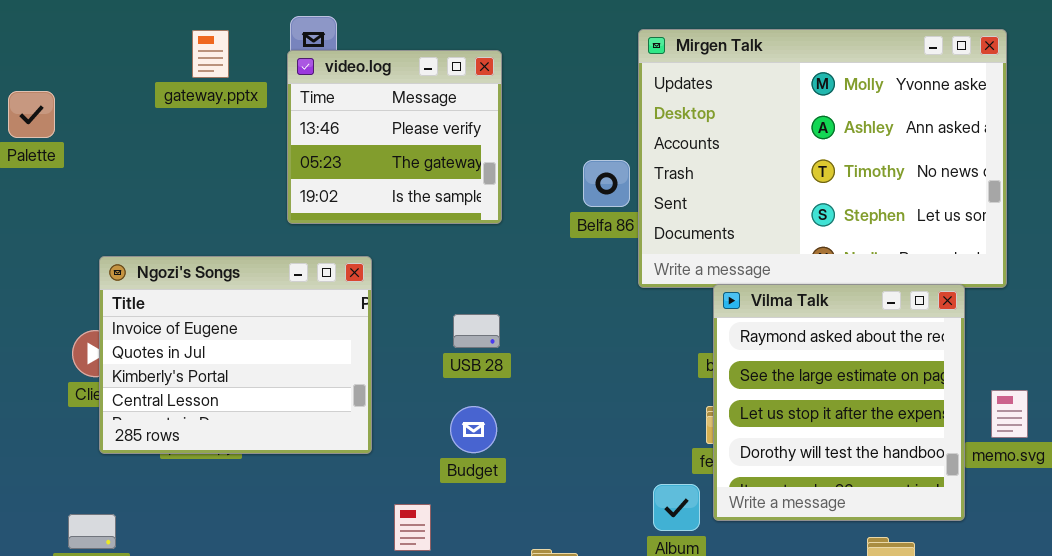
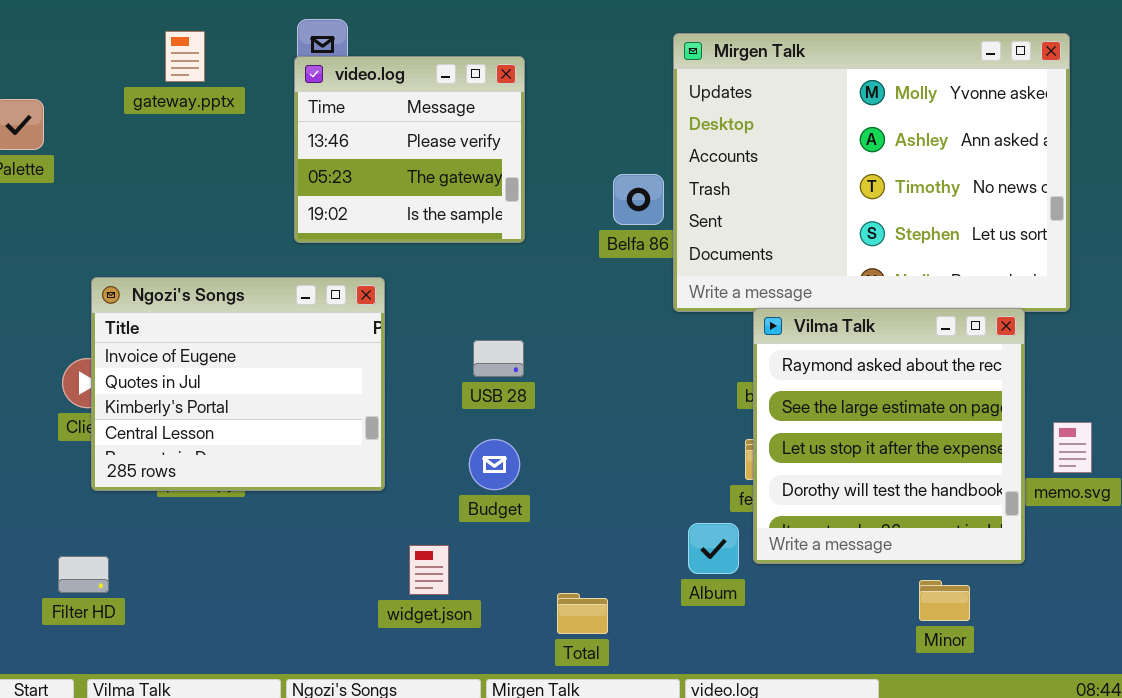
gateway.pptx: [192,30,229,78] -> [165,31,205,82], moved

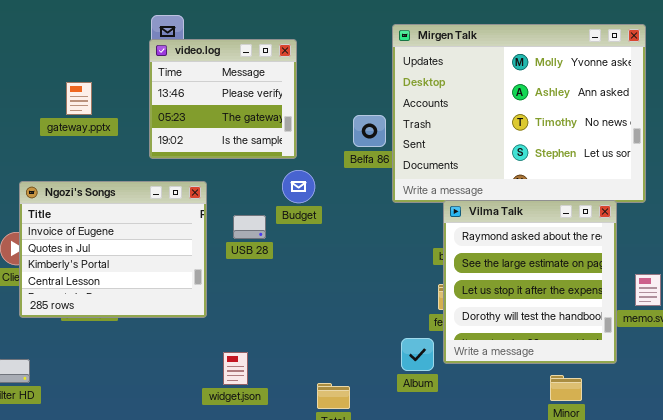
gateway.pptx: [165,31,205,82] -> [66,82,92,115], moved
USB 28: [473,340,524,377] -> [233,215,266,239], moved
Budget: [469,439,520,490] -> [282,170,315,203], moved

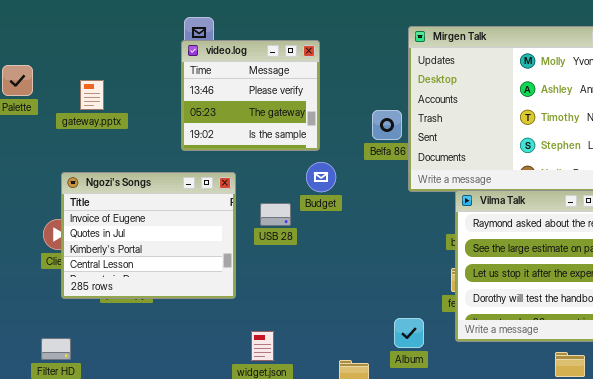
gateway.pptx: [66,82,92,115] -> [80,80,104,110], moved
Album: [401,338,434,371] -> [394,318,424,348], moved

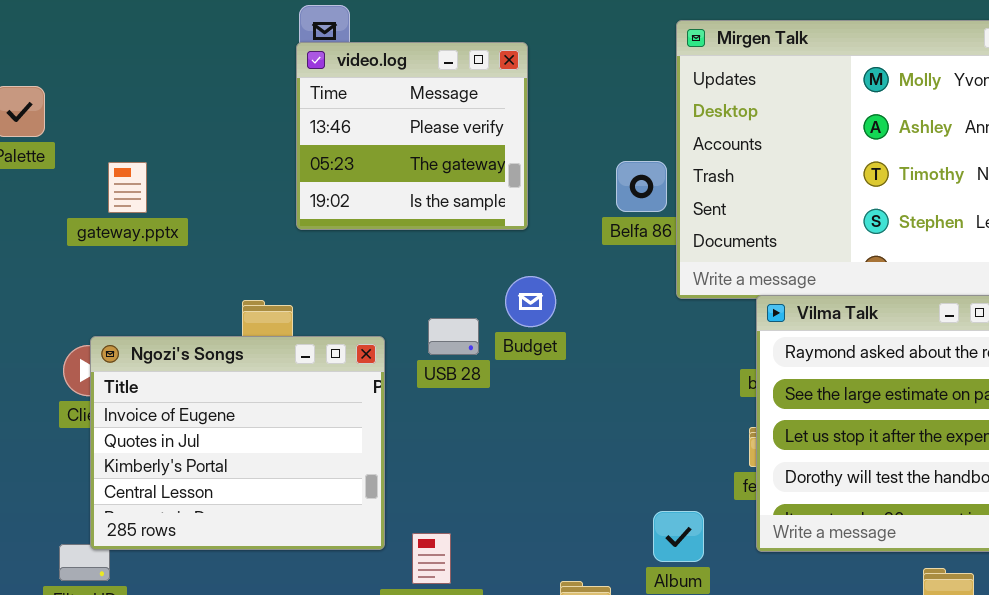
gateway.pptx: [80,80,104,110] -> [108,162,147,213], moved
Budget: [306,162,336,192] -> [505,276,556,327], moved
Ngozi's Songs: [61,172,236,299] -> [90,336,385,550], moved

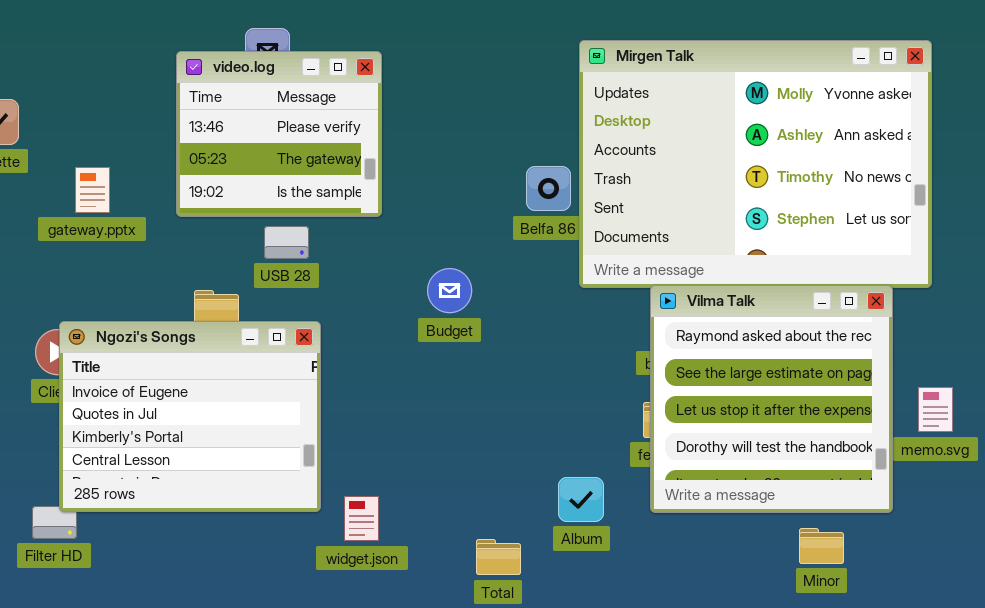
video.log: [296,42,528,230] -> [176,51,382,217], moved
USB 28: [428,318,479,355] -> [264,226,309,259], moved

